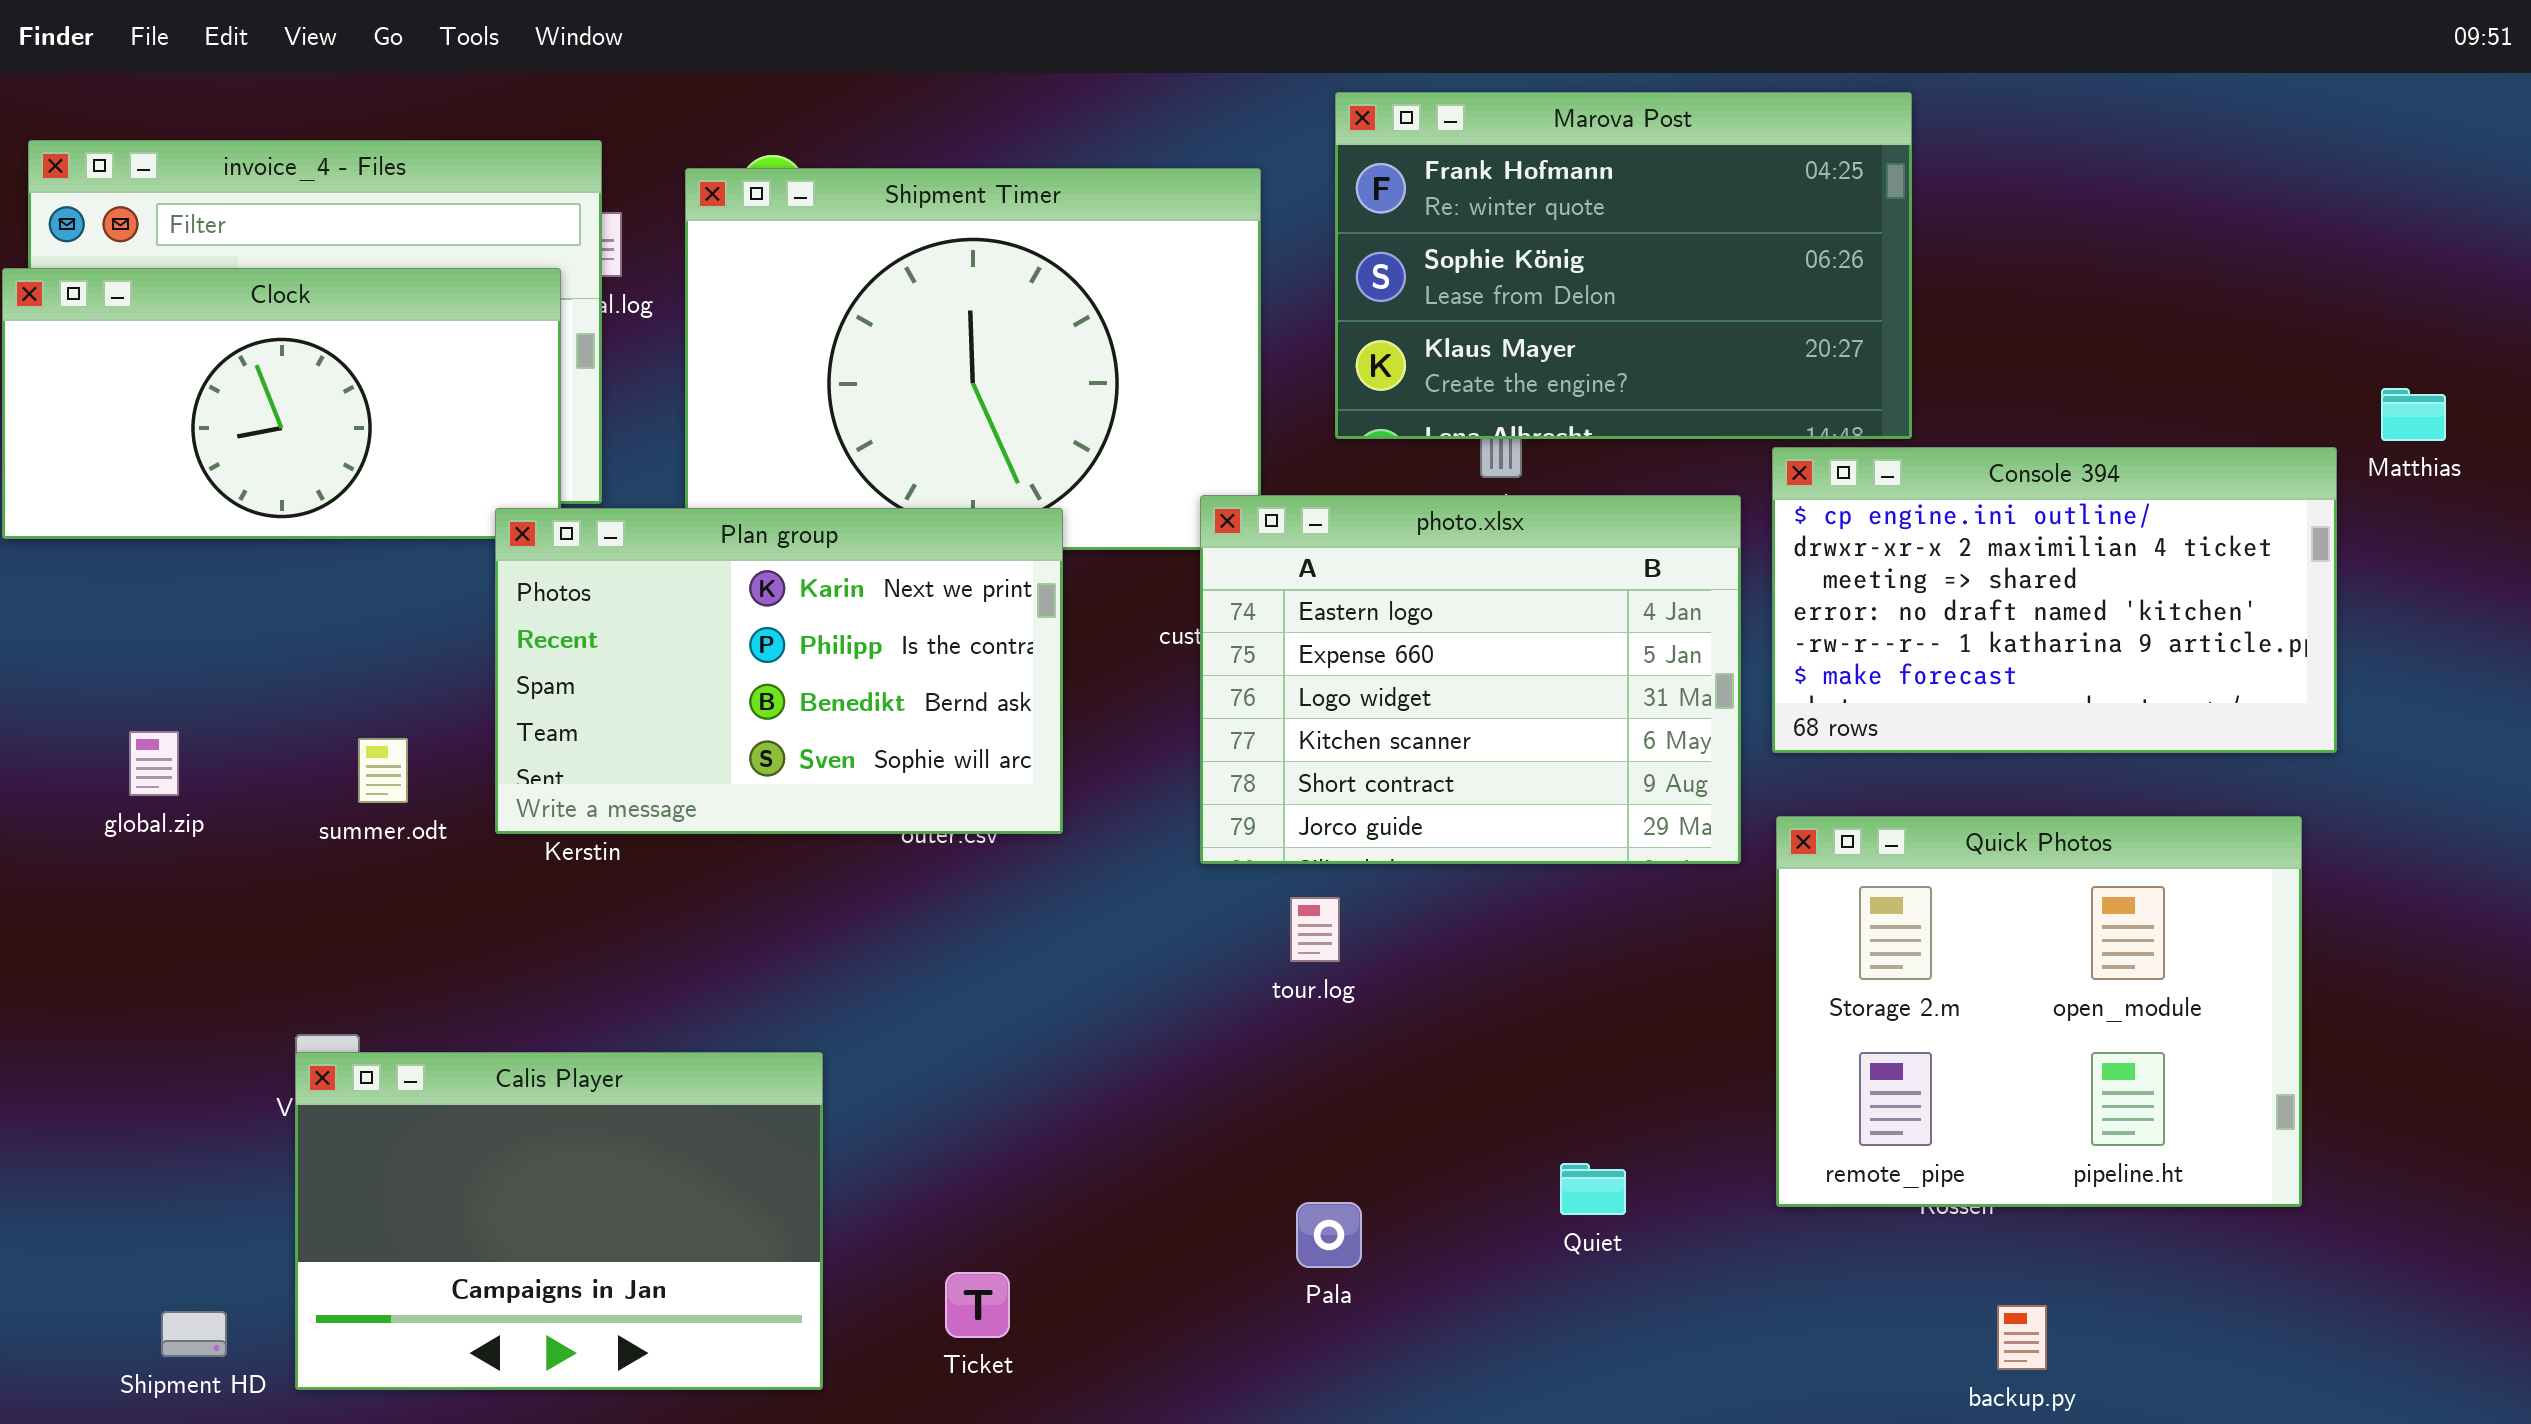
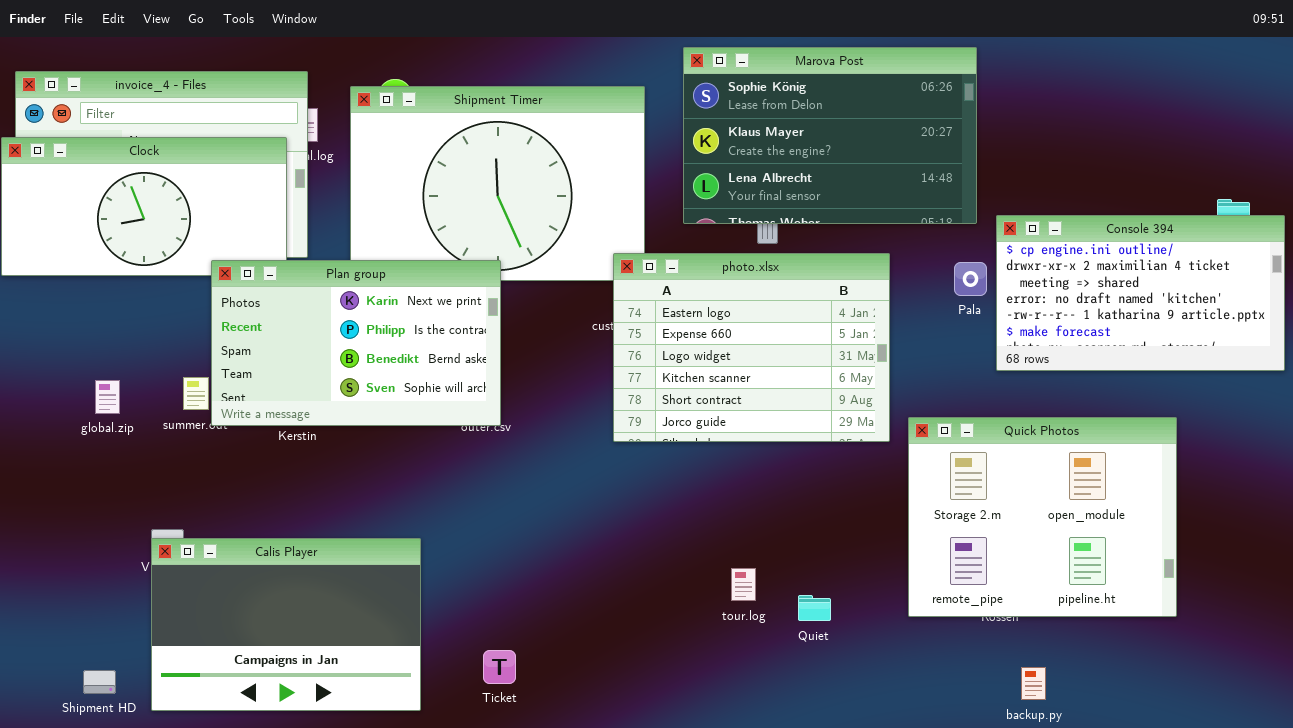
Marova Post: [1335,92,1912,439] -> [683,47,977,224], scrolled down 1 row
Console 394: [1772,447,2337,753] -> [996,215,1285,371], moved
Plan group: [495,508,1063,834] -> [211,260,501,426], moved
global.zip: [129,731,179,796] -> [95,380,120,414], moved
tour.log: [1290,897,1340,962] -> [731,568,756,601], moved
Pala: [1296,1202,1362,1268] -> [954,262,987,296], moved

